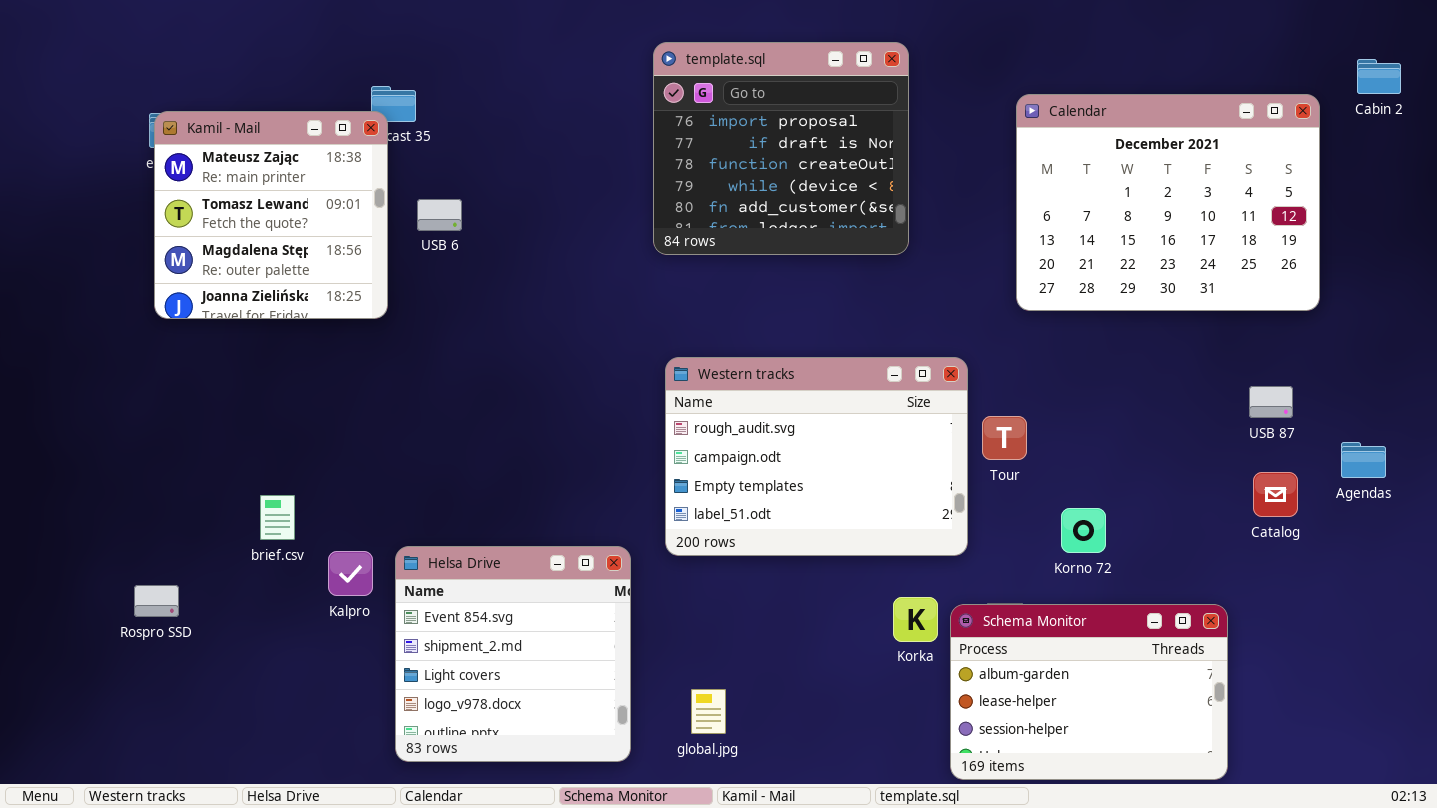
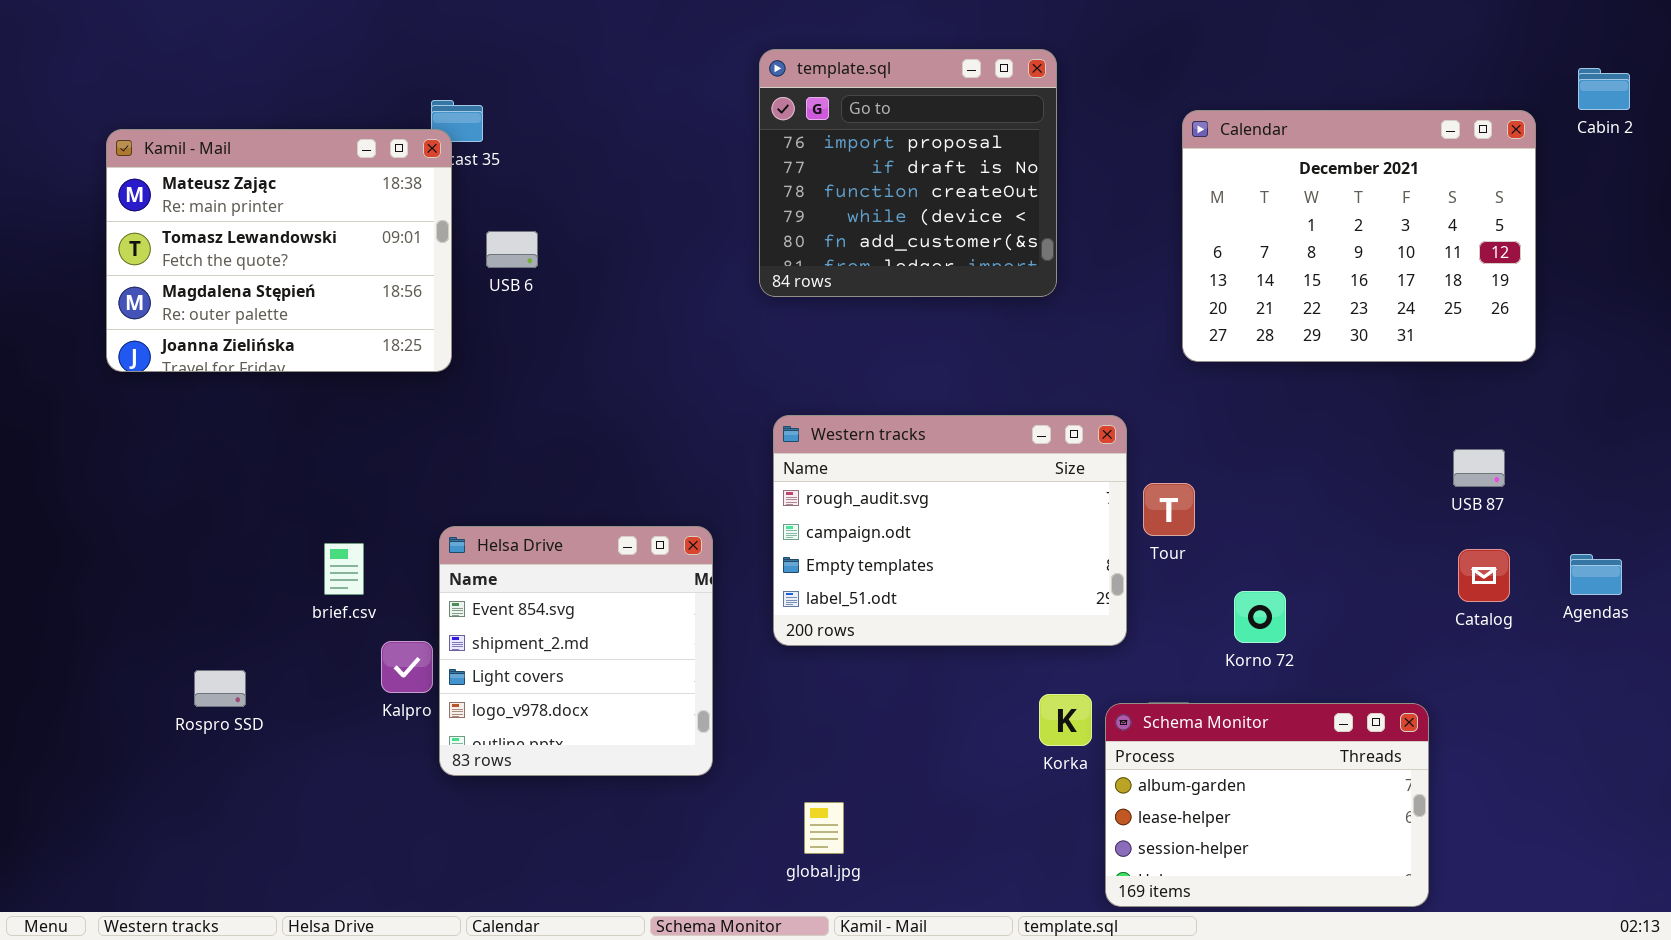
Kamil - Mail: [154,111,388,319] -> [106,129,452,372], resized
Agendas: [1341,442,1386,478] -> [1570,554,1622,595], moved
brief.csv: [260,495,295,540] -> [324,543,364,595], moved
Helsa Drive: [395,546,631,762] -> [439,526,713,776], moved
Rospro SSD: [134,585,179,617] -> [194,670,246,707], moved

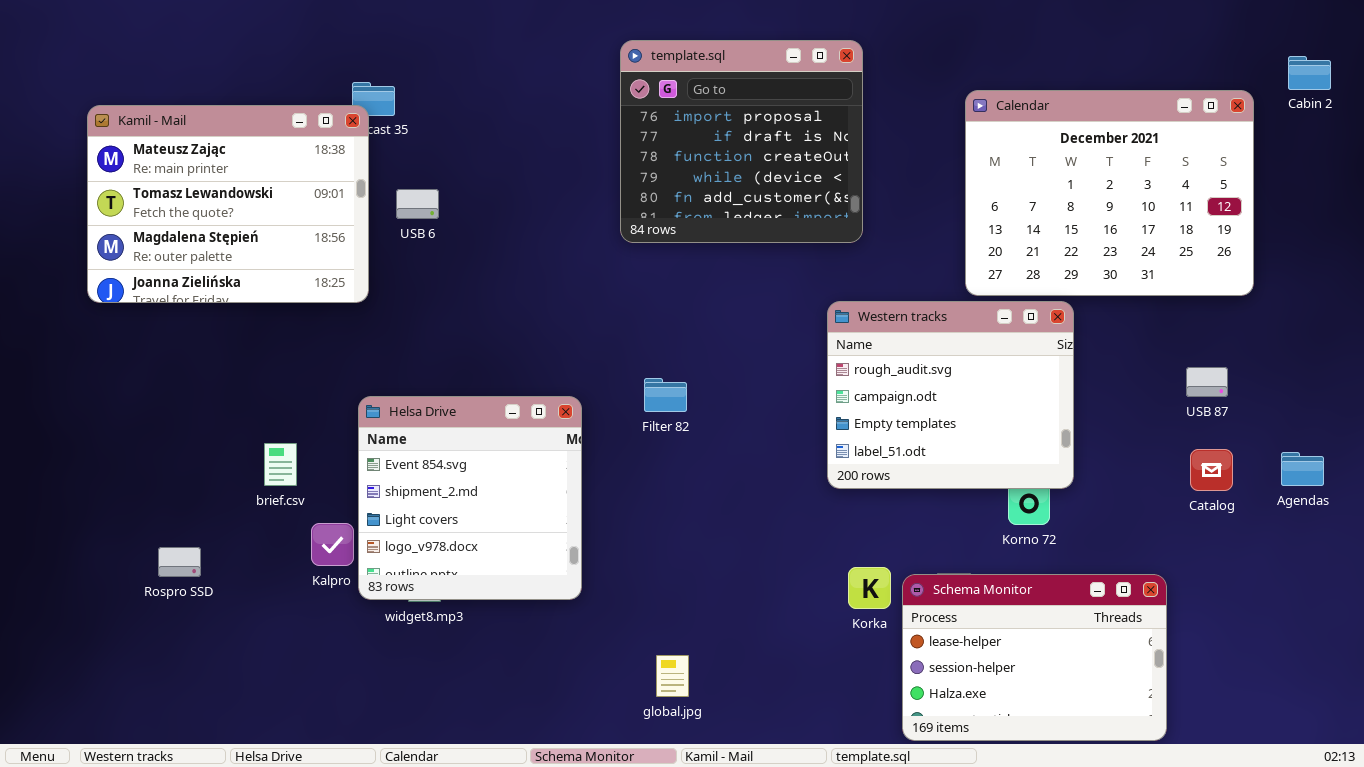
Western tracks: [773,415,1127,646] -> [827,301,1074,489], moved, resized
Helsa Drive: [439,526,713,776] -> [358,396,582,600], moved
Schema Monitor: [1105,703,1429,907] -> [902,574,1167,741], scrolled down 1 row

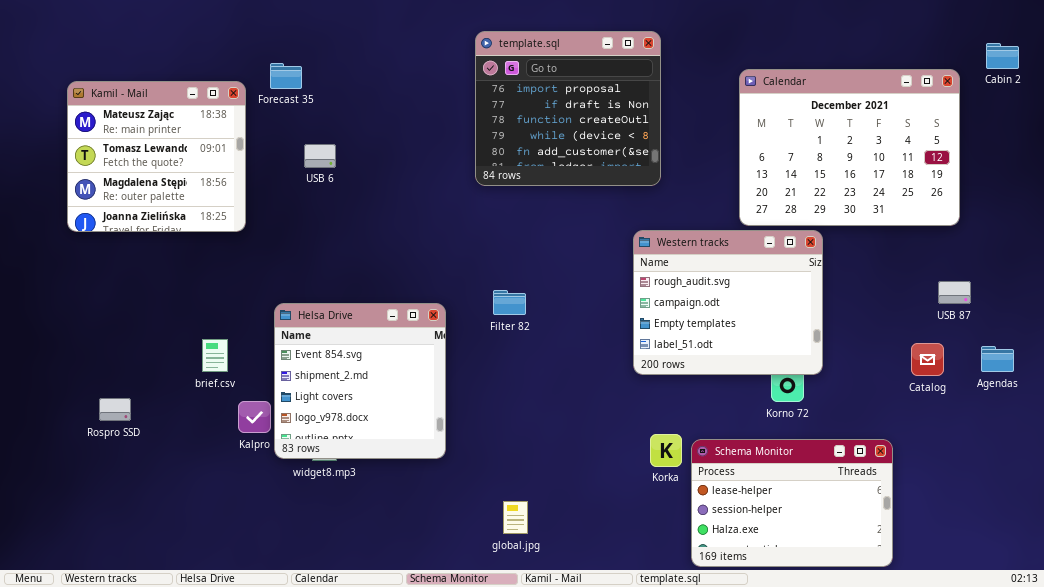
Kamil - Mail: [87,105,369,303] -> [67,81,246,232], resized
USB 87: [1186,367,1228,397] -> [938,281,971,304], moved
Rospro SSD: [158,547,201,577] -> [99,398,131,421], moved

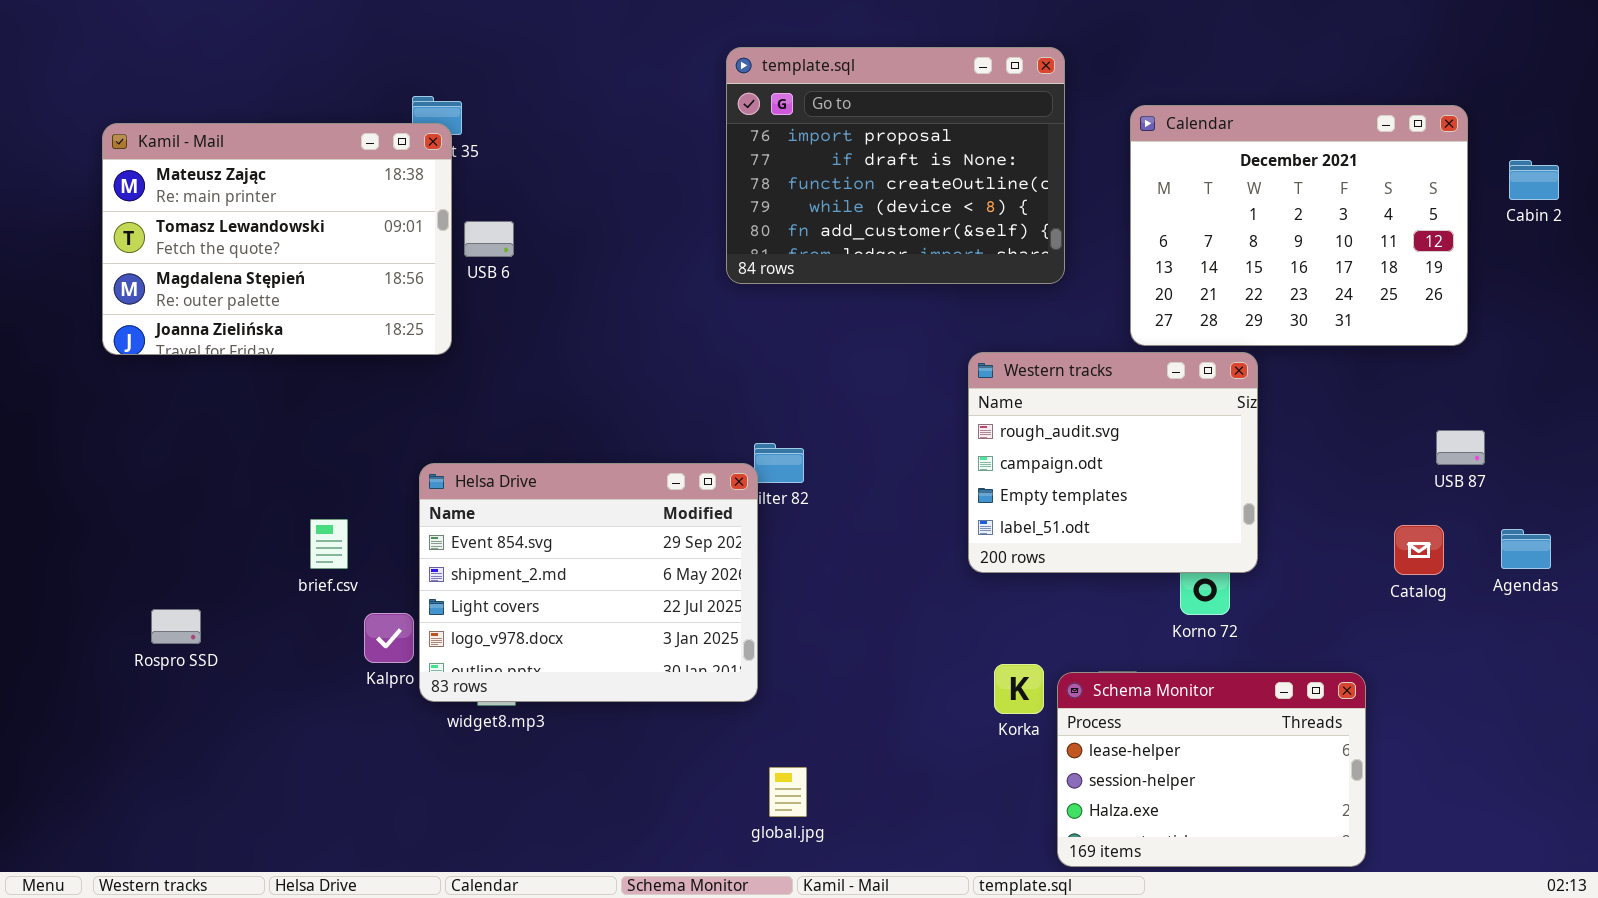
template.sql: [475,31,661,186] -> [726,47,1065,284], resized
Cabin 2: [986,43,1019,69] -> [1509,160,1559,200], moved
Kamil - Mail: [67,81,246,232] -> [102,123,452,355], resized
Helsa Drive: [274,303,446,459] -> [419,463,758,702], resized

